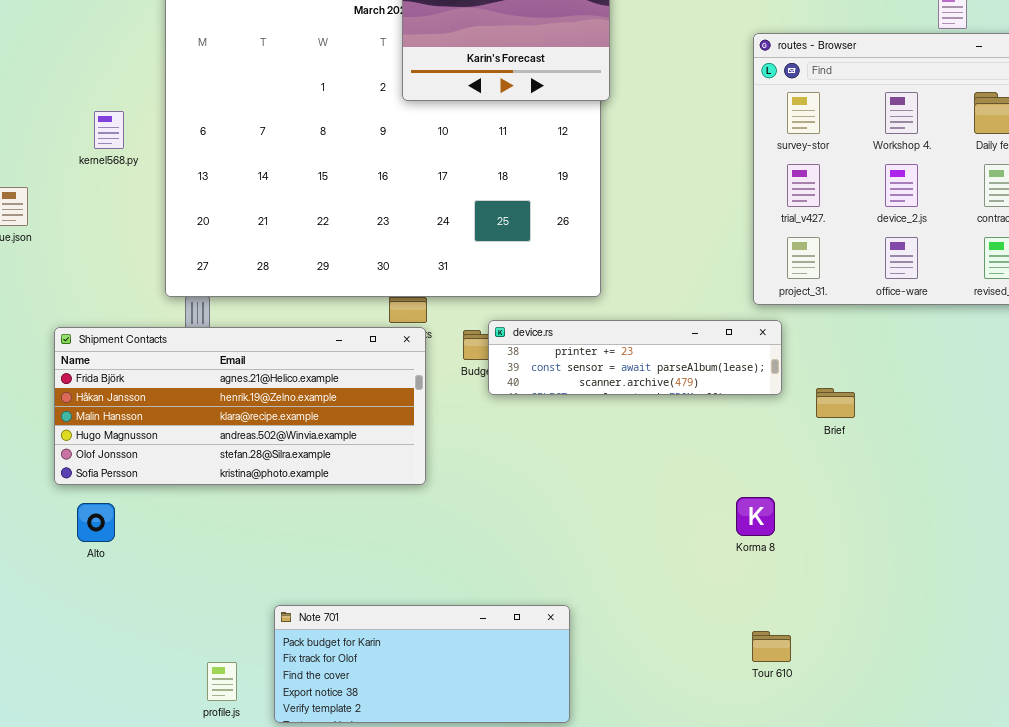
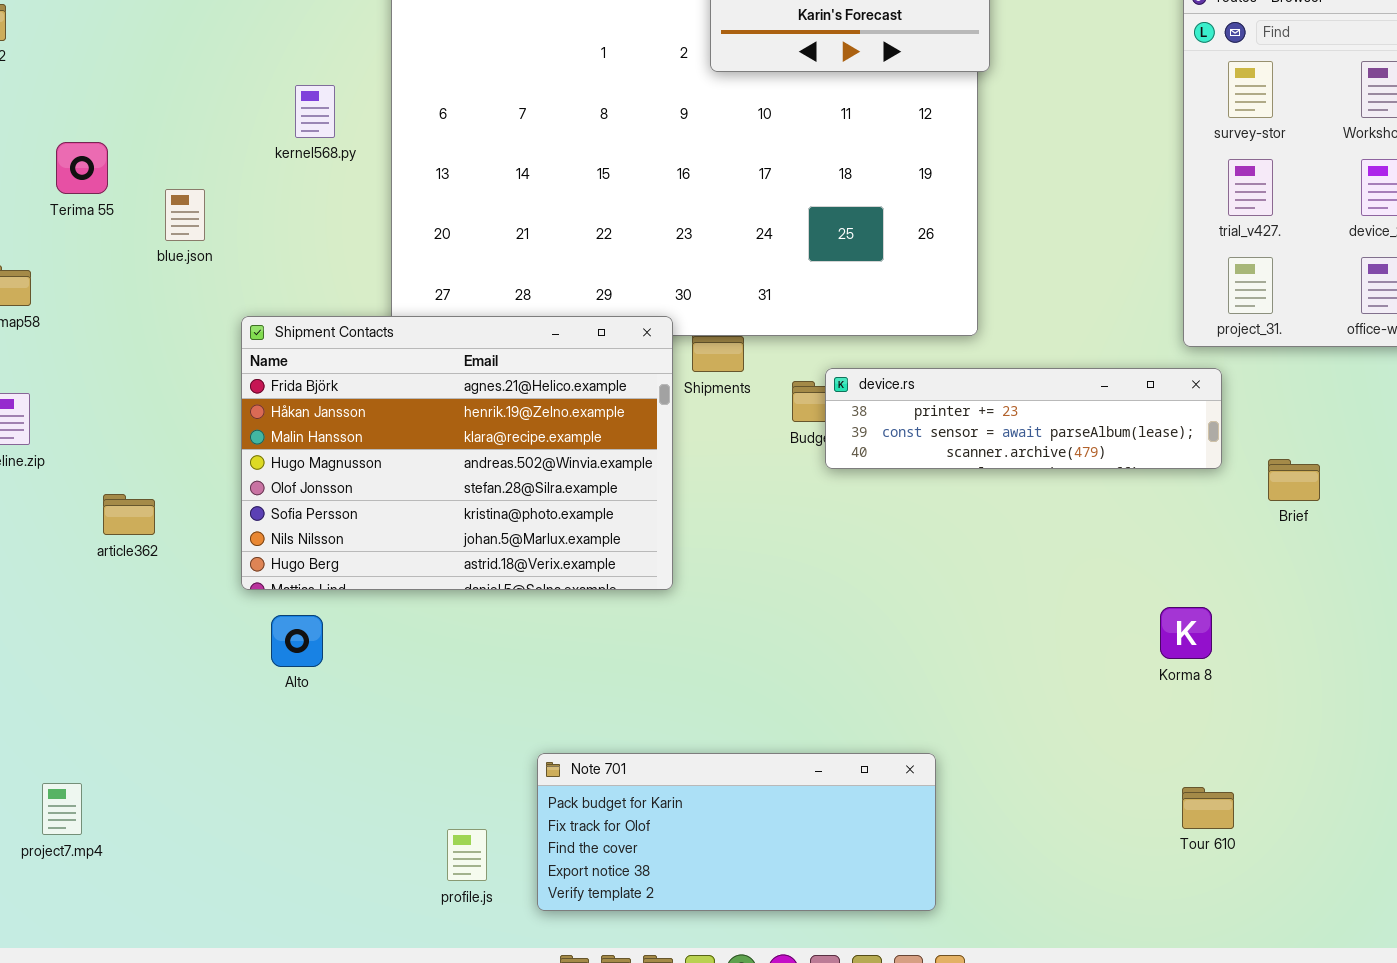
Shipment Contacts: [54,327,426,485] -> [241,316,673,590], resized

